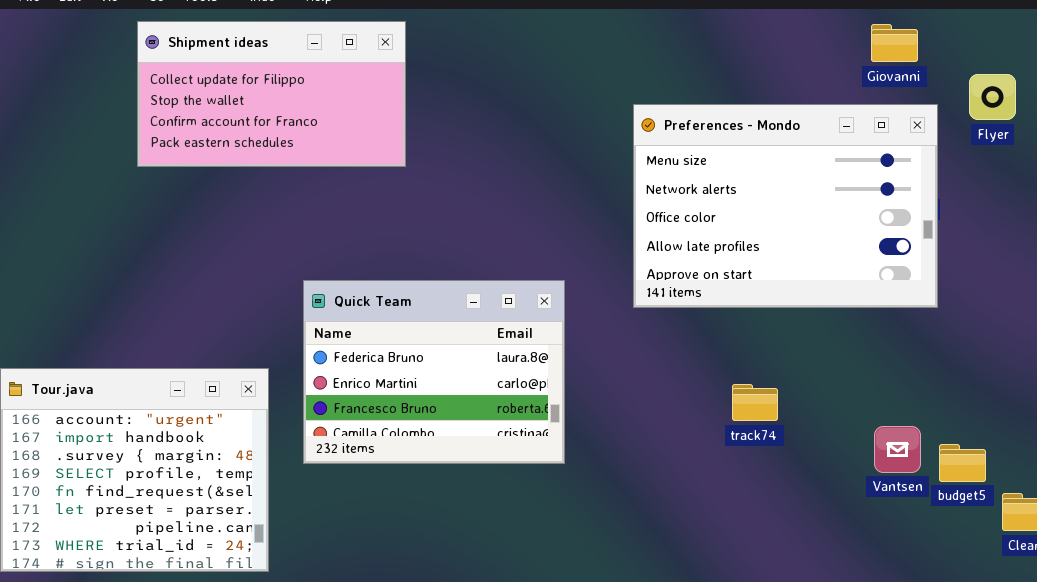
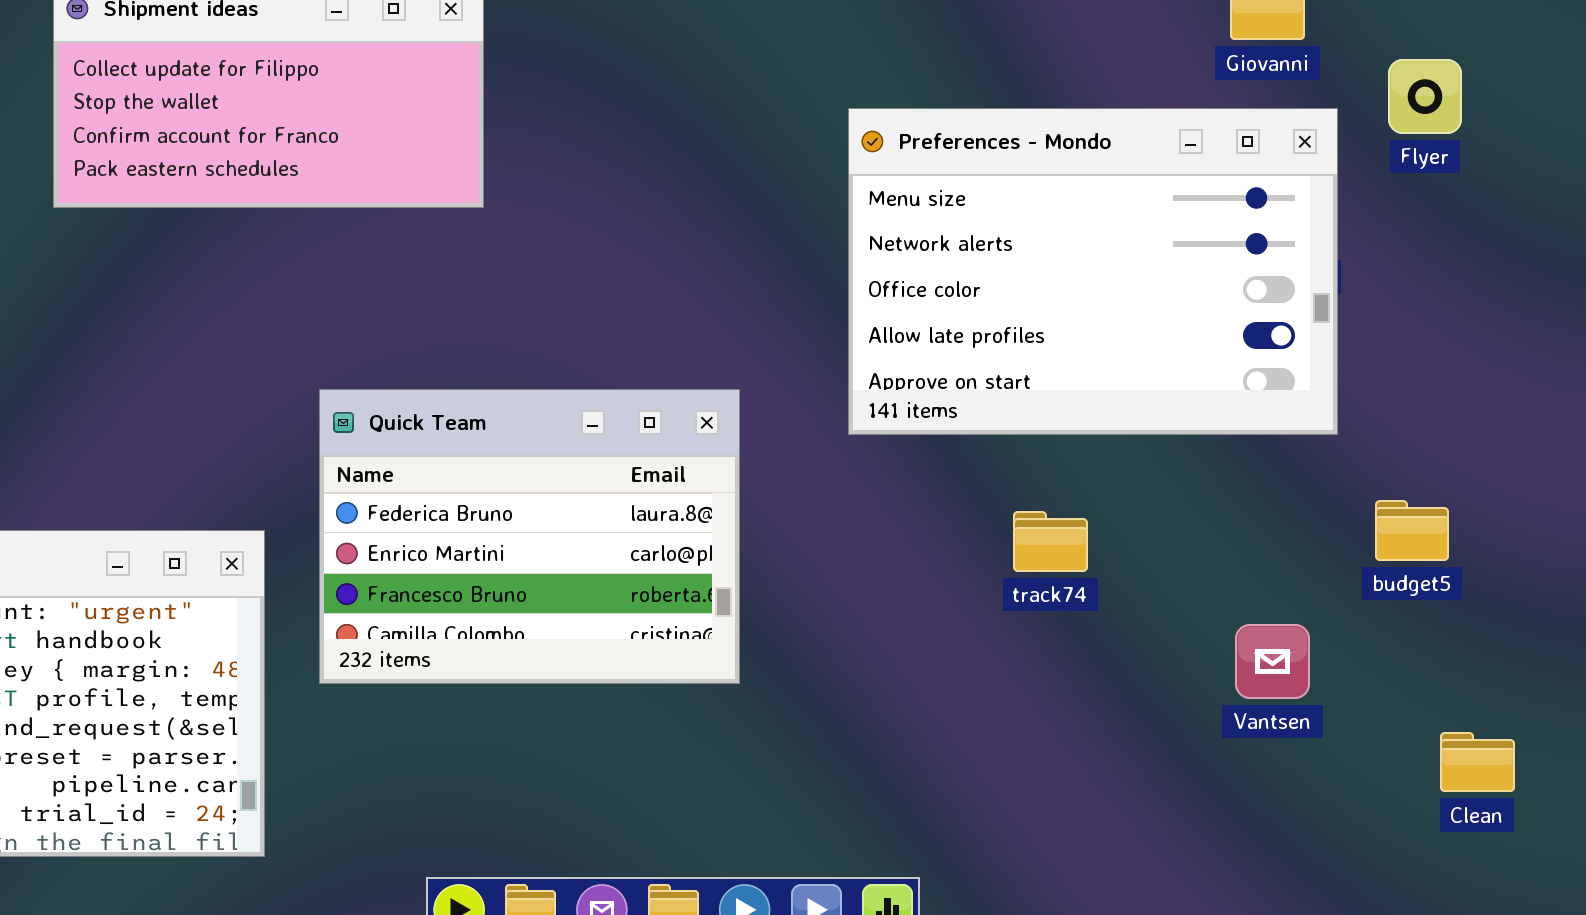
track74: [732,384,778,421] -> [1013,511,1088,572], moved
budget5: [939,444,986,482] -> [1375,500,1449,561], moved

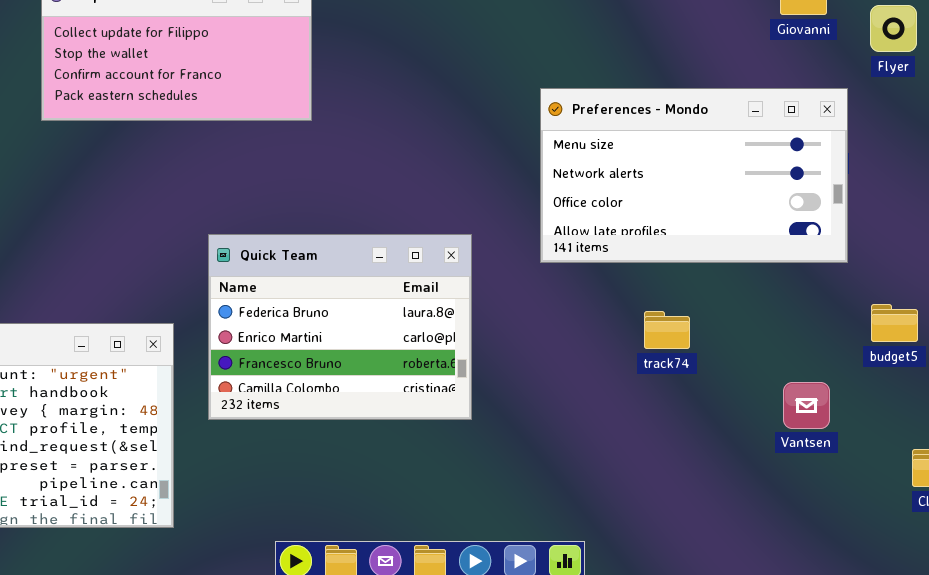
Flyer: [1388,59,1462,134] -> [870,5,917,52], moved
Preferences - Mondo: [848,108,1338,435] -> [540,88,848,263], resized

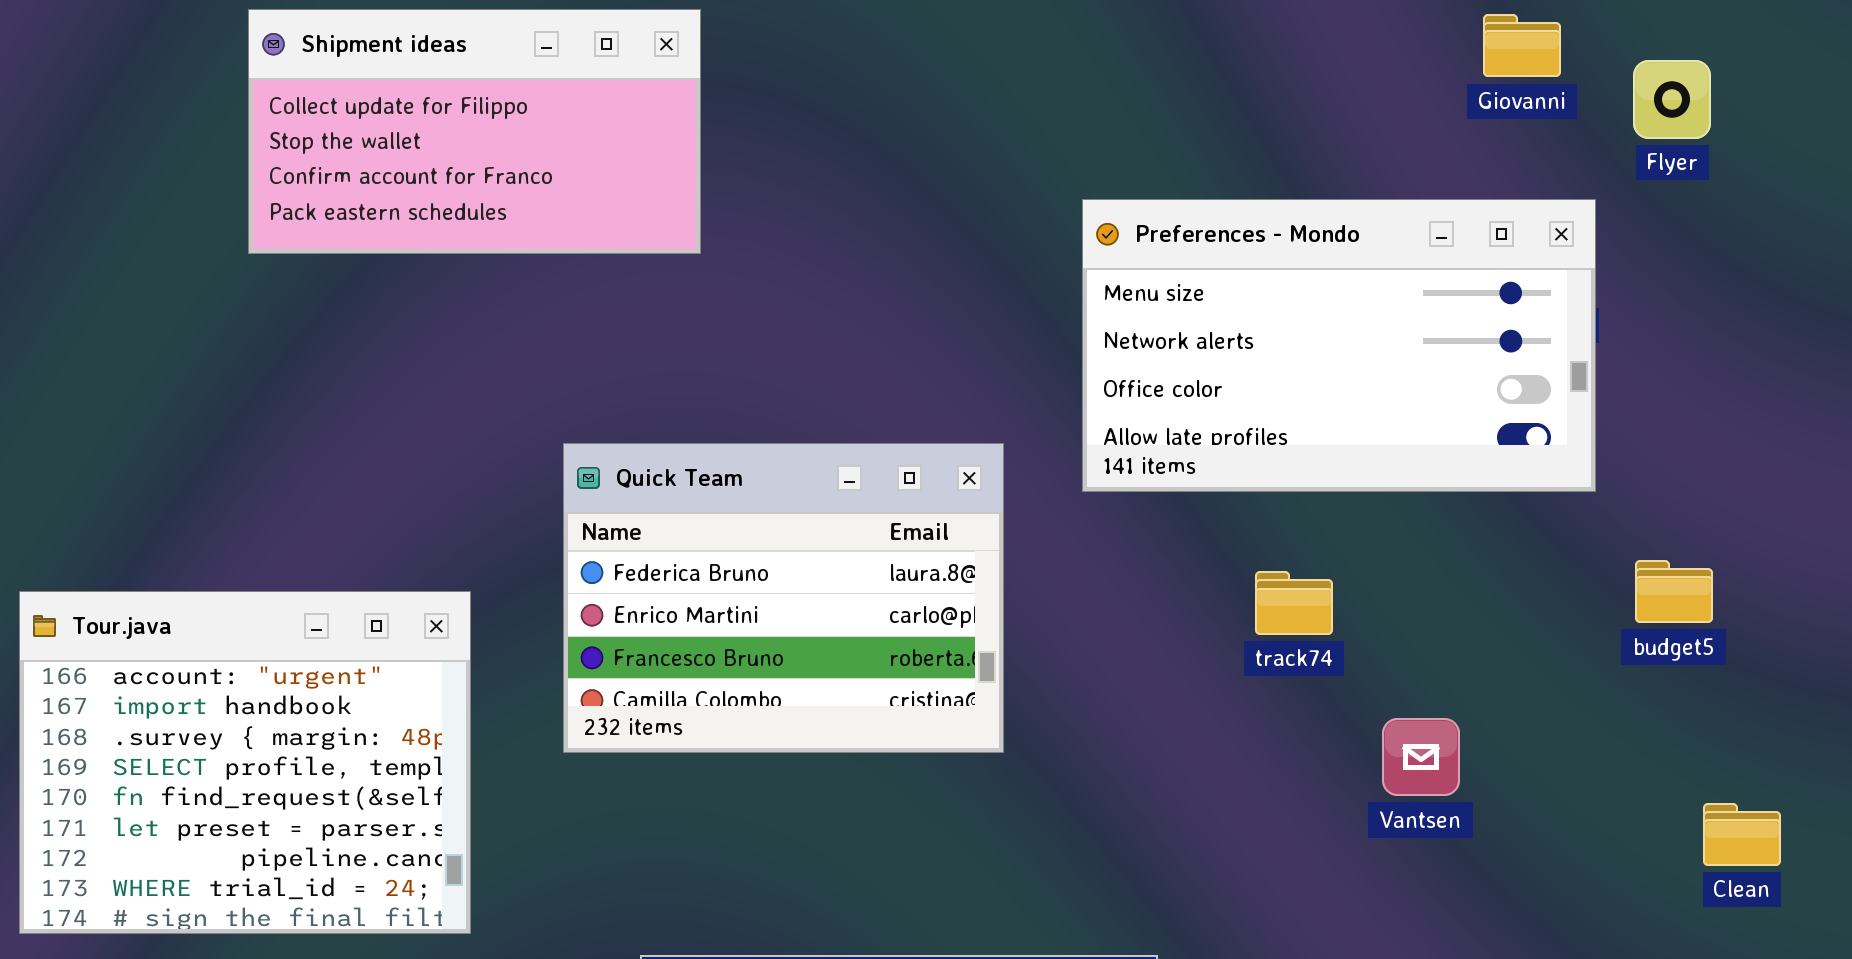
Quick Team: [208,234,472,420] -> [563,443,1004,753], moved
Vantsen: [783,382,830,429] -> [1382,718,1460,796], moved

